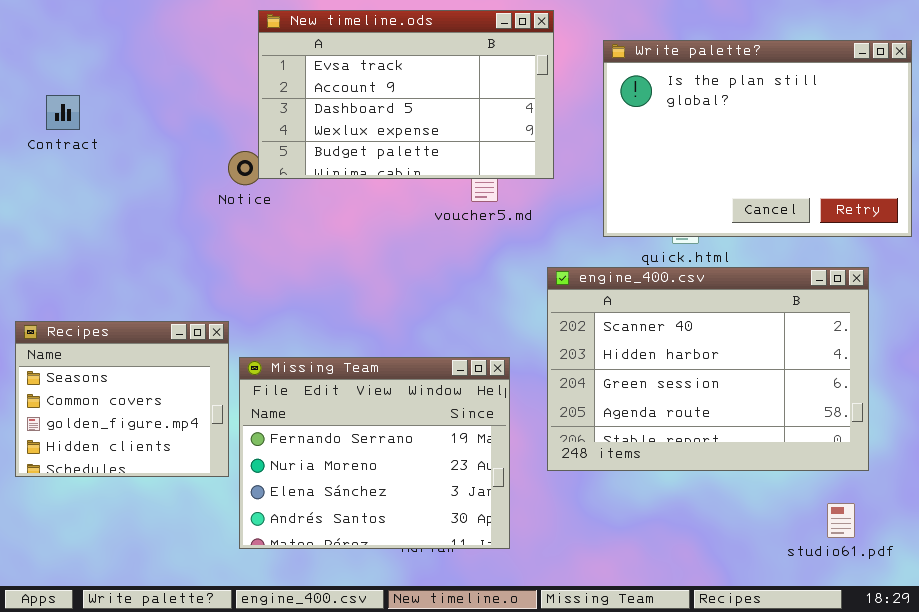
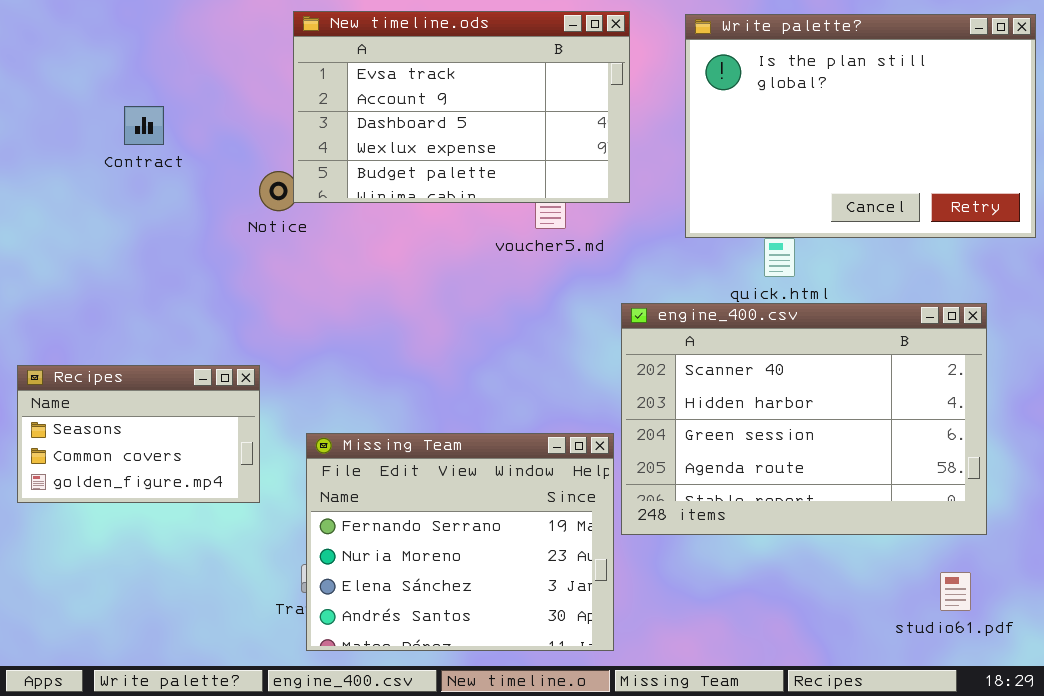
Write palette?: [603,40,912,237] -> [685,14,1036,238], moved
Contract: [46,95,80,130] -> [124,106,164,145], moved
Recipes: [15,321,229,477] -> [17,365,260,503], resized
Missing Team: [239,357,510,549] -> [306,433,614,651], moved

